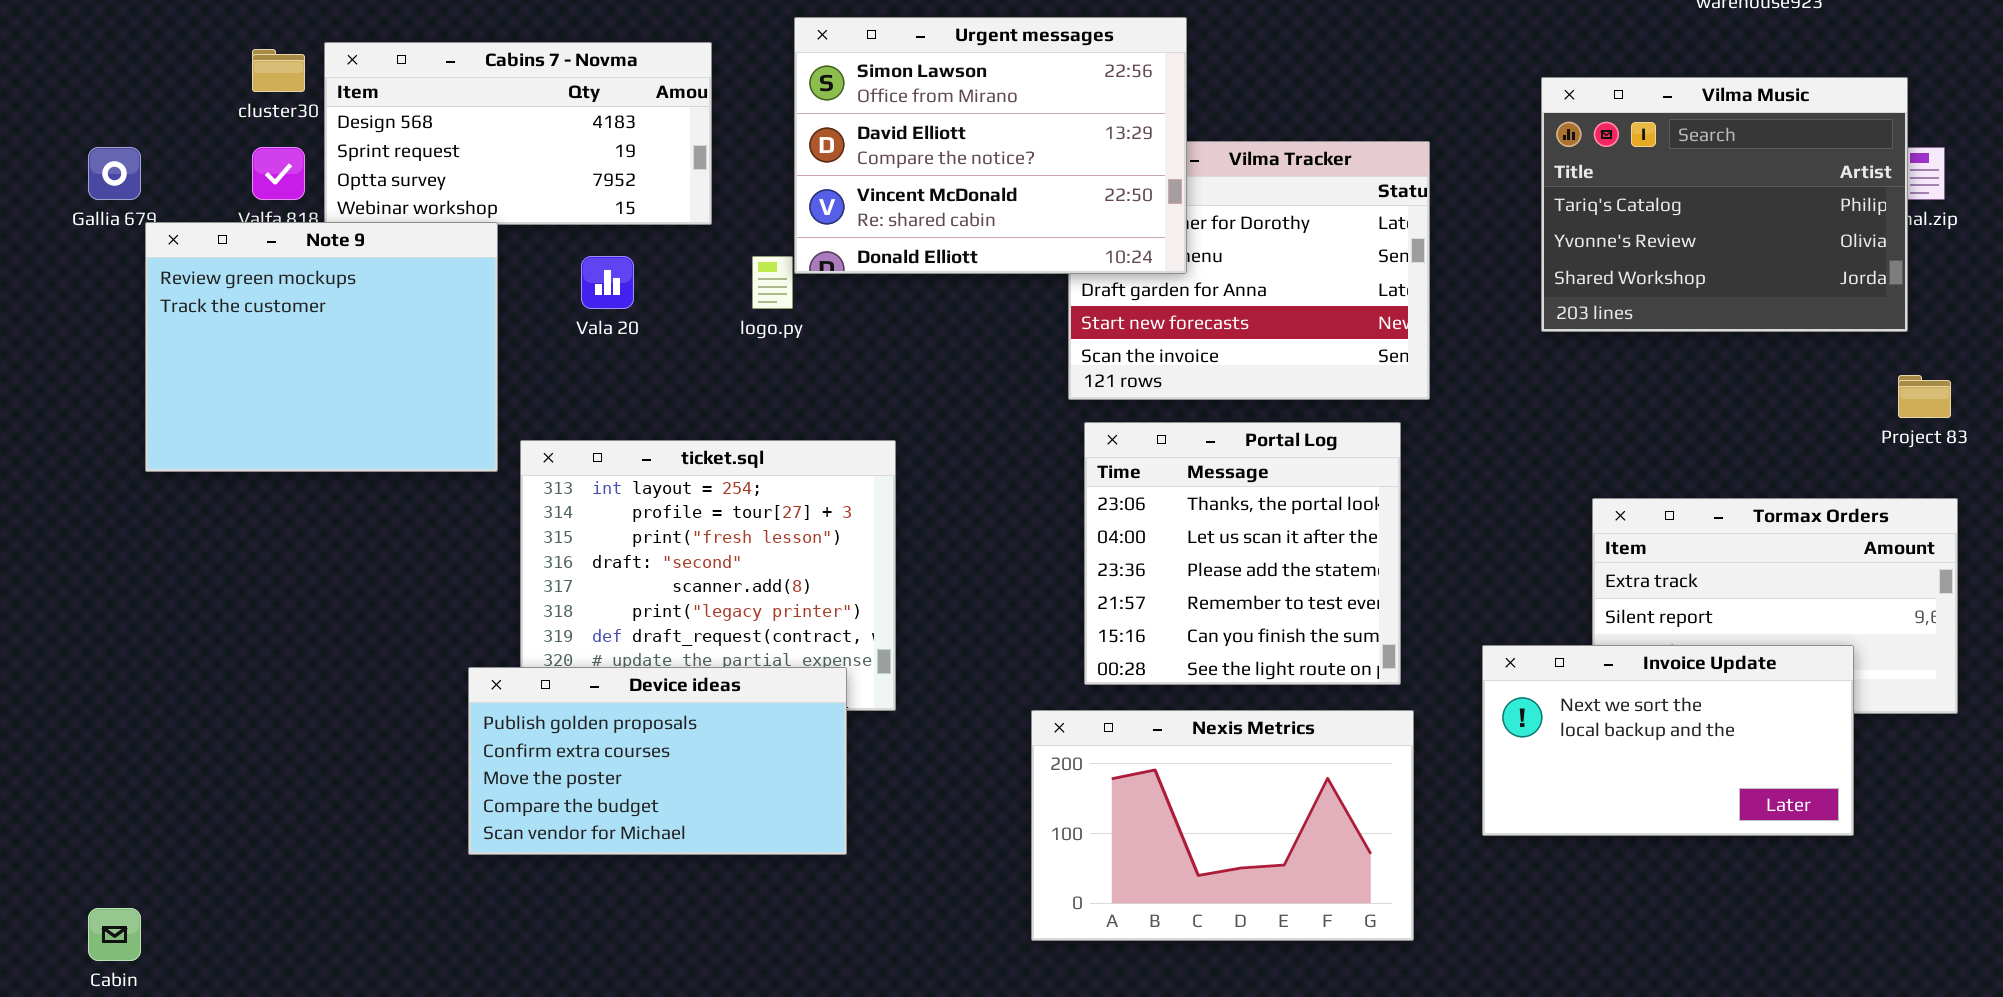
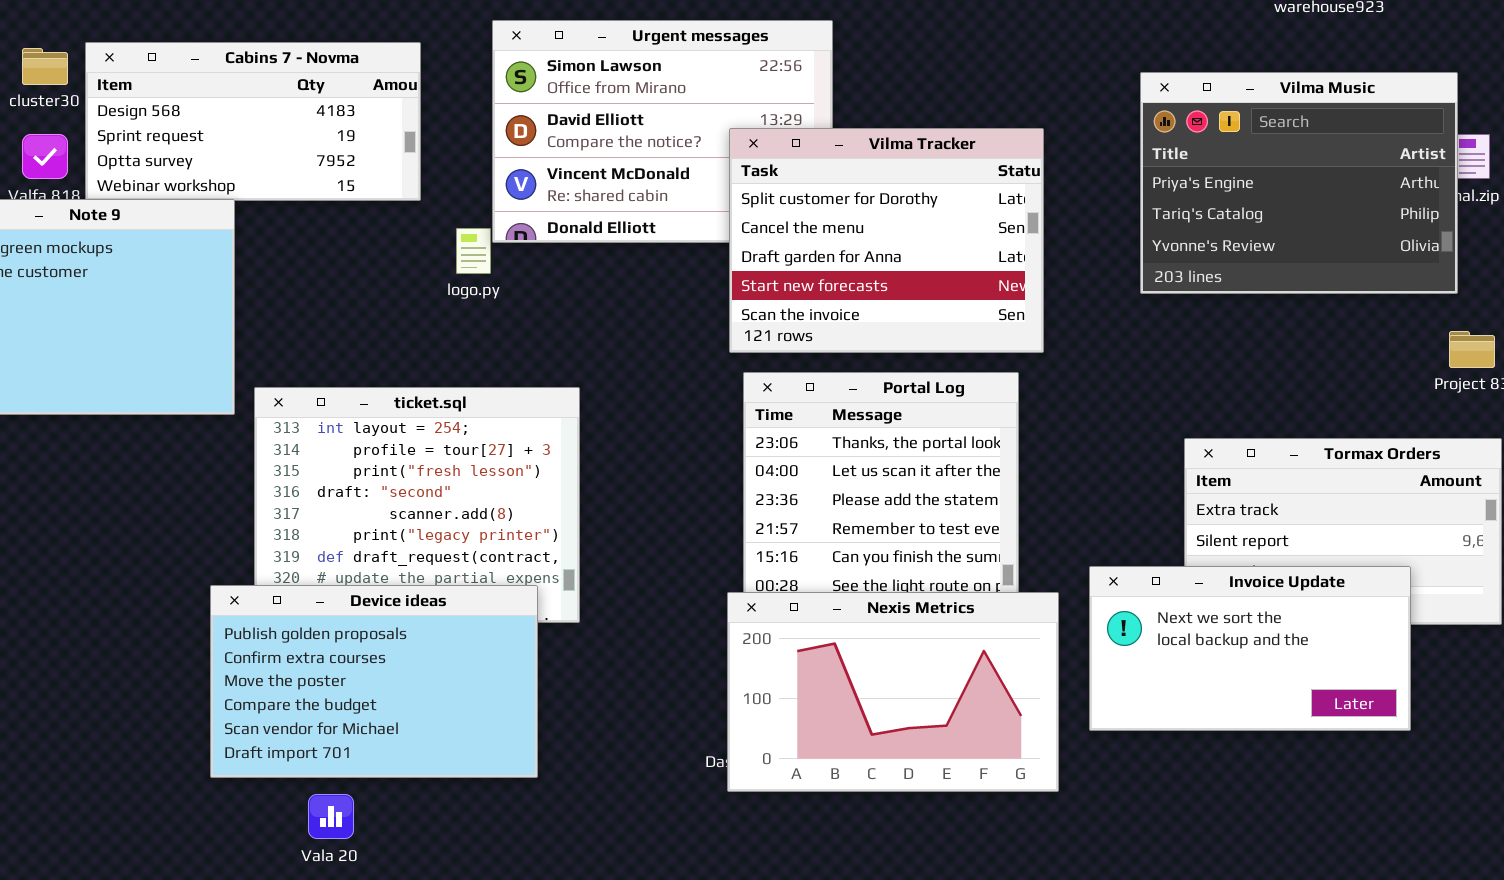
Vilma Music: [1541,77,1908,332] -> [1140,72,1458,294], scrolled up 1 row
Vilma Tracker: [1068,141,1430,400] -> [729,128,1044,353], raised
Vala 20: [581,256,634,309] -> [308,794,354,839], moved
Device ideas: [468,667,847,855] -> [210,585,538,778], resized
Nexis Metrics: [1031,710,1414,941] -> [727,592,1059,792], moved

